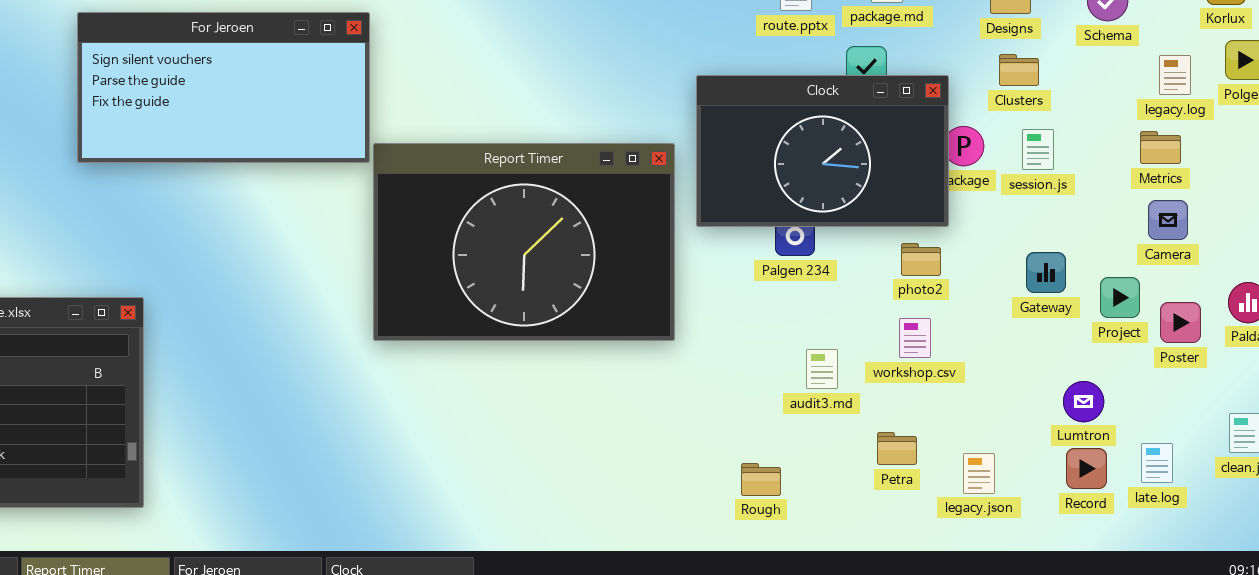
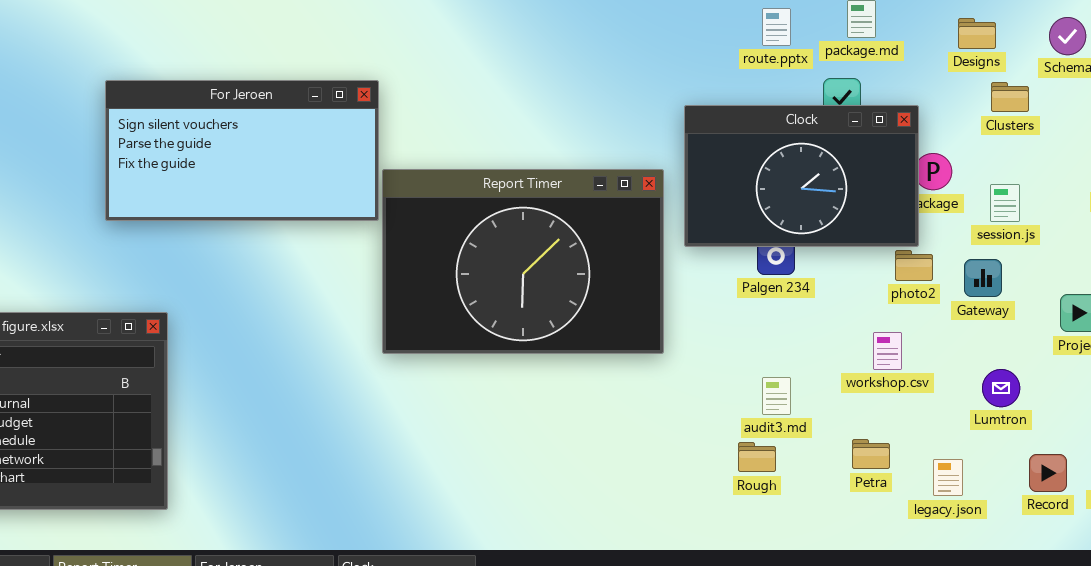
For Jeroen: [77,12,370,163] -> [105,80,379,221], moved
Clusters: [999,54,1039,86] -> [991,82,1029,112], moved
session.js: [1022,129,1054,170] -> [990,184,1020,222], moved
photo2: [901,243,941,276] -> [895,250,933,281], moved
Gateway: [1026,252,1066,293] -> [964,259,1002,297], moved
audit3.md: [806,349,838,389] -> [762,377,791,415], moved
Lumtron: [1063,381,1104,422] -> [982,369,1020,407], moved
Rough: [741,463,781,496] -> [738,442,776,472], moved

